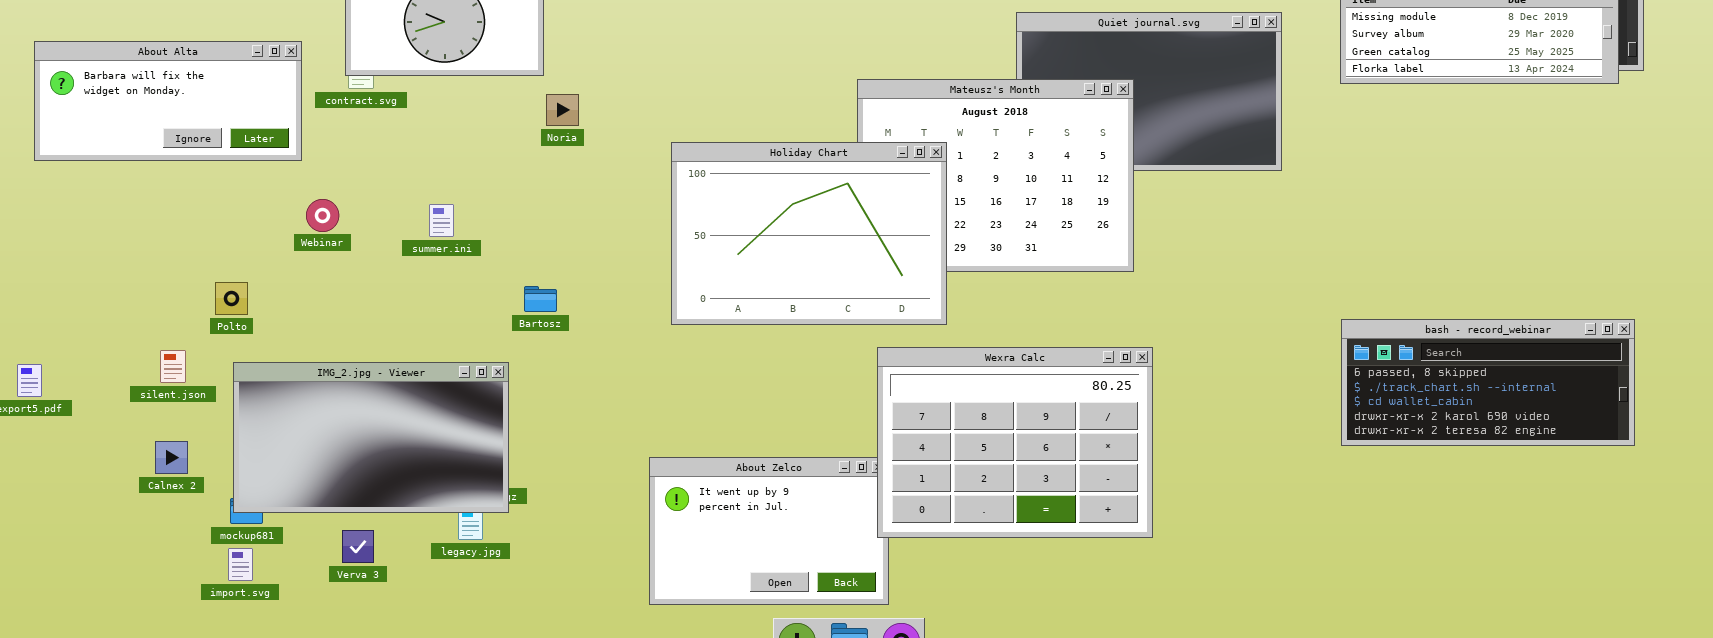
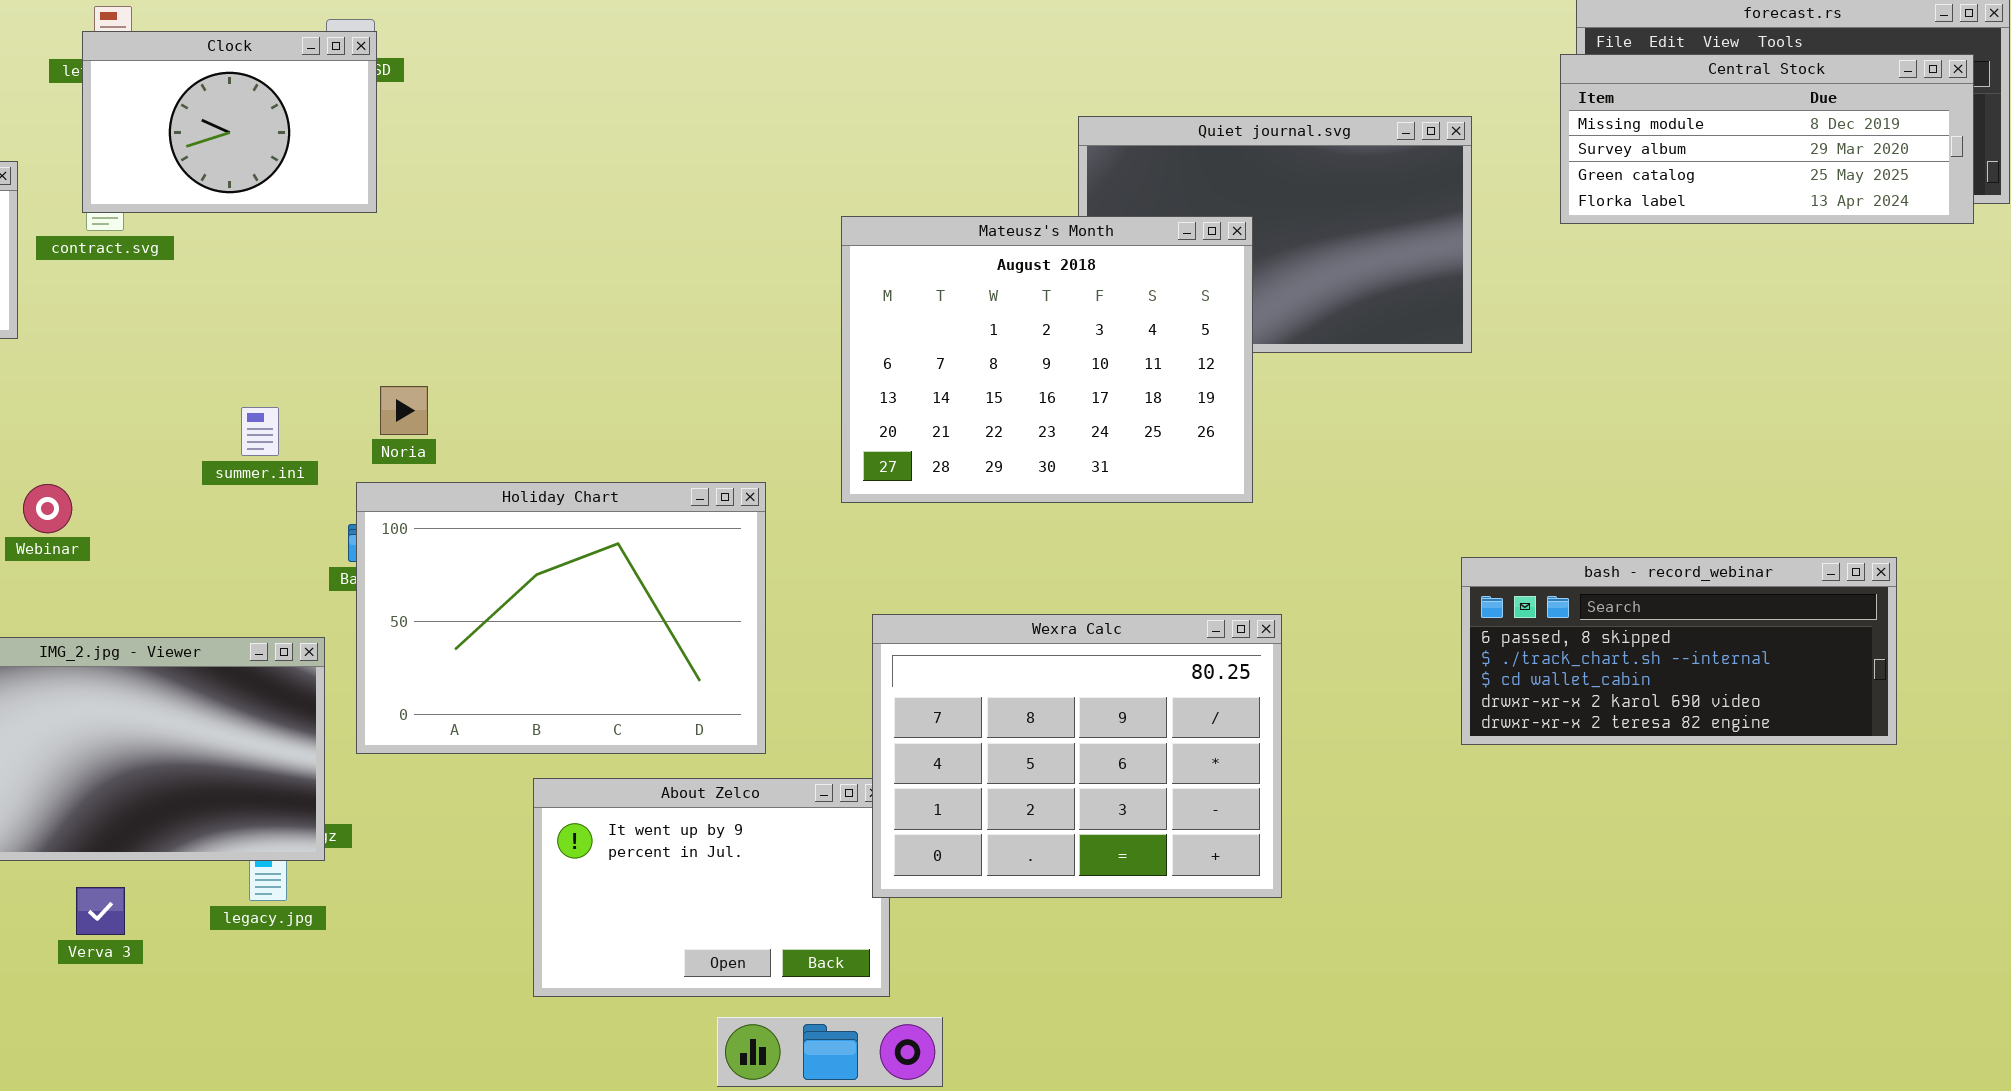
Noria: [546,94,579,126] -> [380,386,428,435], moved
Holiday Chart: [671,142,947,325] -> [356,482,766,754], moved
Webinar: [306,199,339,232] -> [23,484,72,533], moved
summer.ini: [429,204,454,237] -> [241,407,279,456], moved
bash - record_webinar: [1341,319,1635,446] -> [1461,557,1897,745], moved

